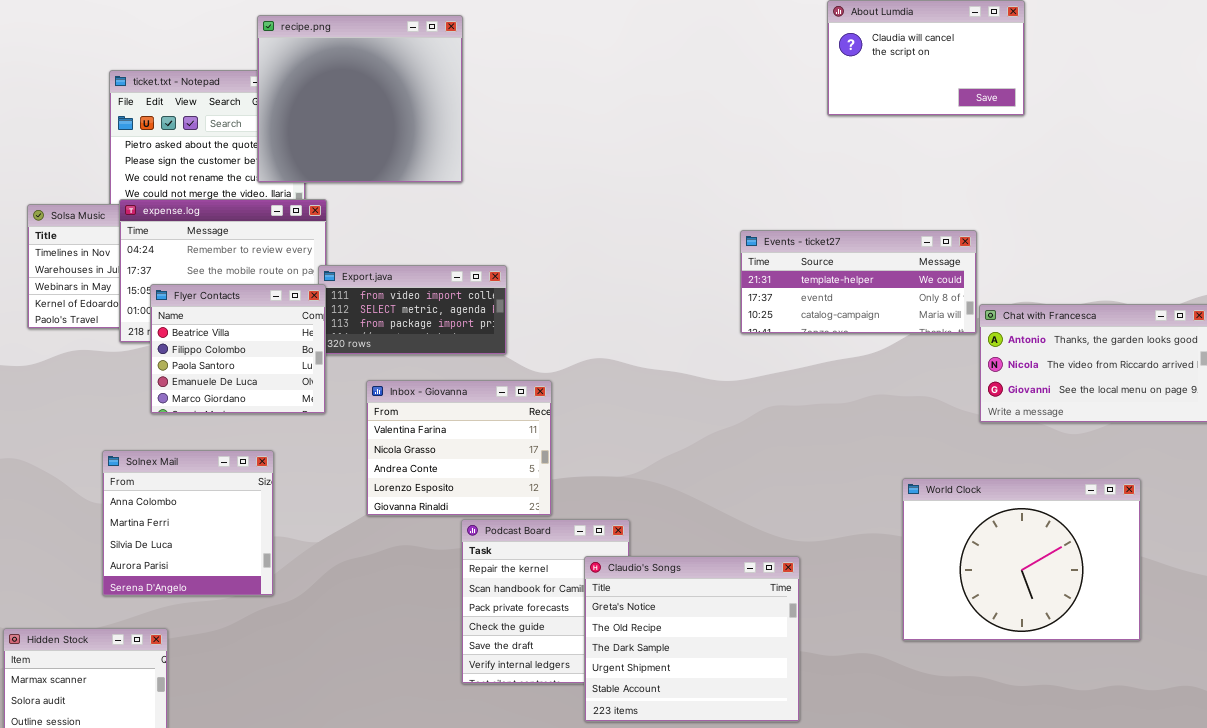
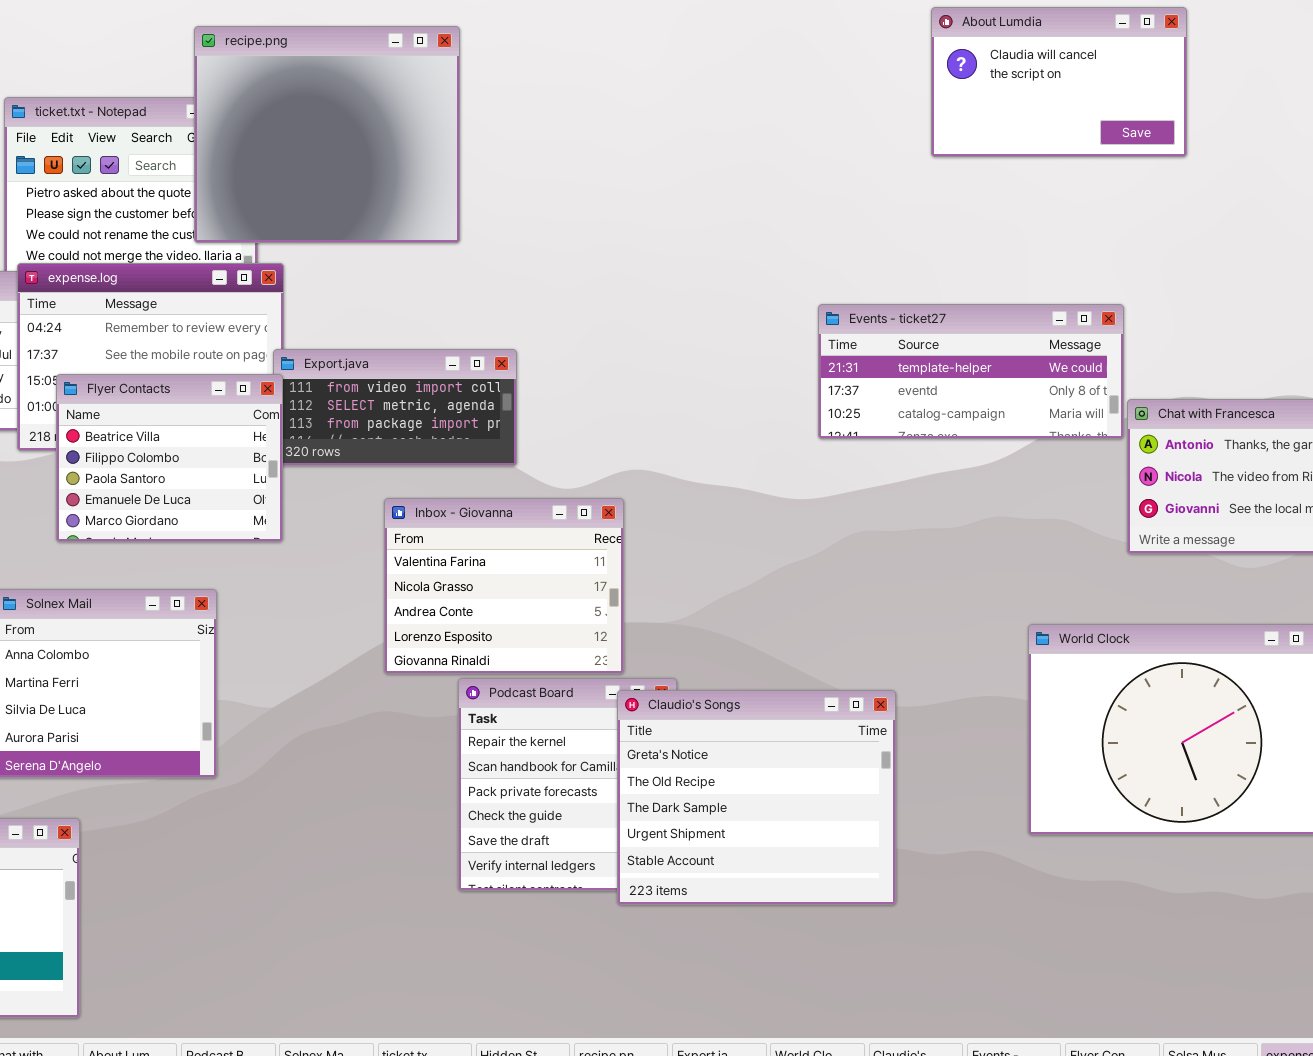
Inbox - Giovanna: [366,380,552,516] -> [384,498,624,674], moved
Claudio's Songs: [584,556,800,722] -> [617,690,896,905], moved

